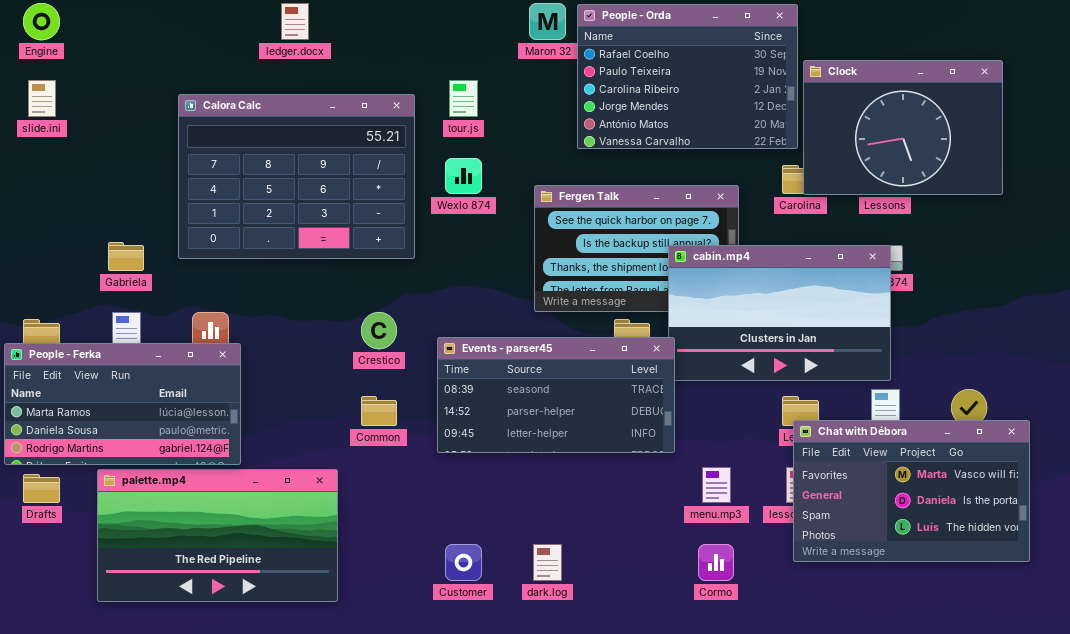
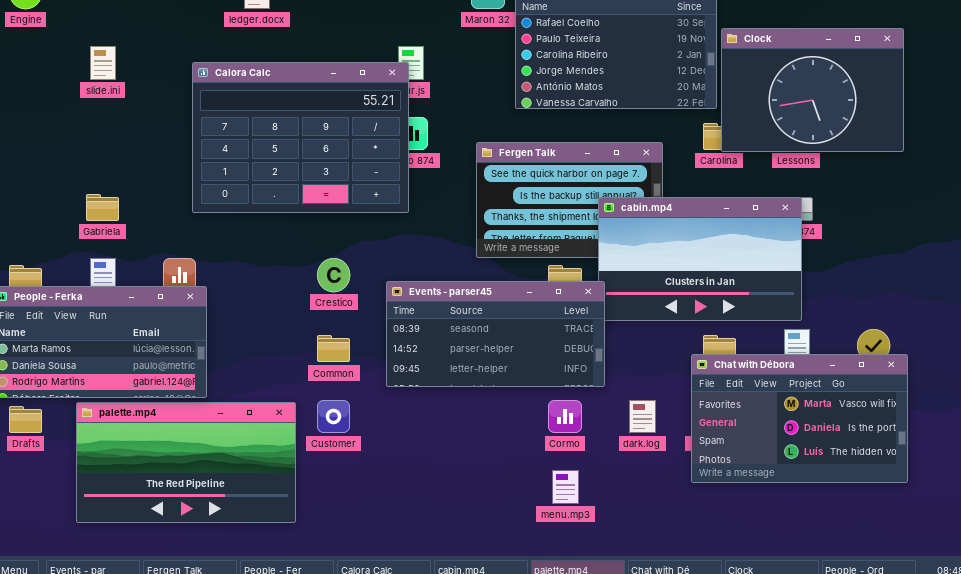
slide.ini: [28,80,56,117] -> [90,46,116,80], moved
Calora Calc: [178,94,415,259] -> [192,62,409,213], moved
Chat with Débora: [793,420,1030,562] -> [691,354,908,483], moved
menu.mp3: [702,467,731,503] -> [552,470,579,504], moved
Customer: [445,544,482,581] -> [317,400,350,433], moved
dark.log: [533,544,562,581] -> [629,400,656,433], moved
Cormo: [698,544,734,581] -> [548,400,582,433], moved

